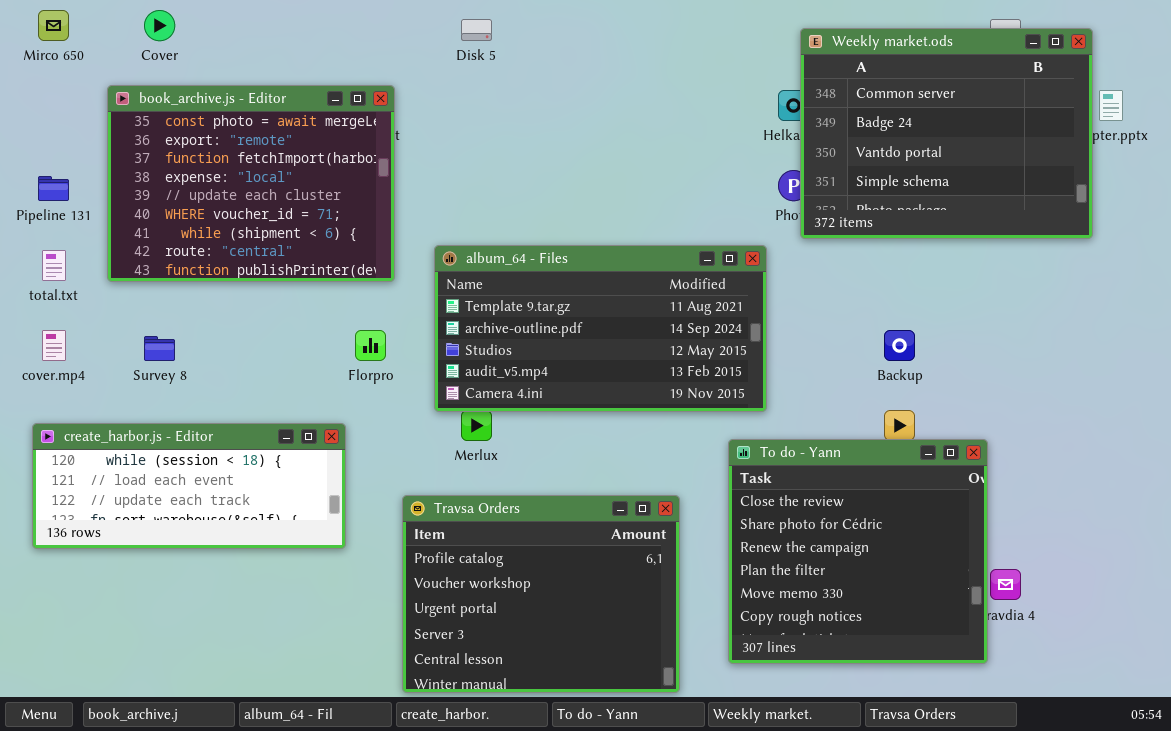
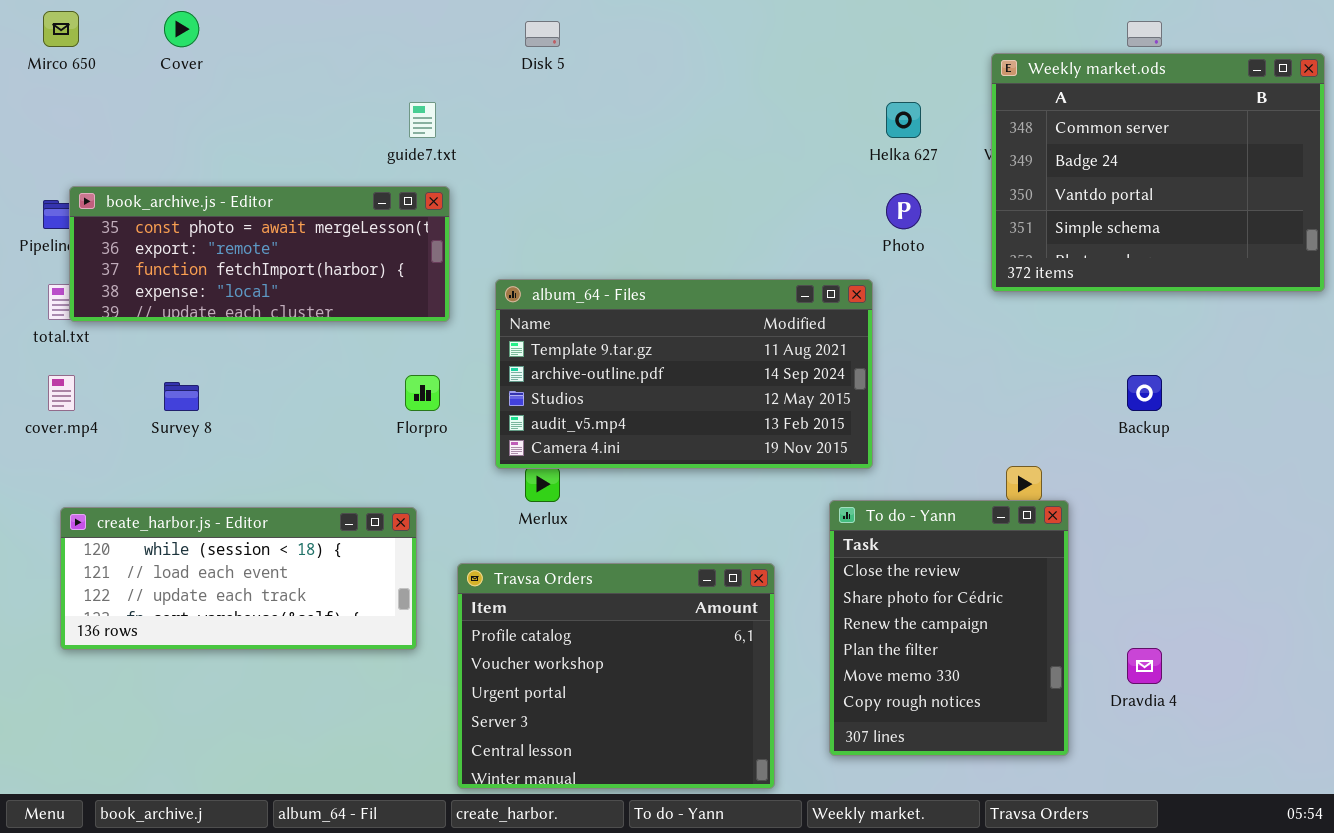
Weekly market.ods: [800,28,1093,239] -> [991,53,1325,292], moved
book_archive.js - Editor: [107,85,395,282] -> [69,186,450,322], resized
Backup: [884,330,915,361] -> [1127,375,1162,411], moved
create_harbor.js - Editor: [32,423,346,549] -> [60,507,417,650], moved
To do - Yann: [728,439,988,664] -> [829,500,1069,756], resized

